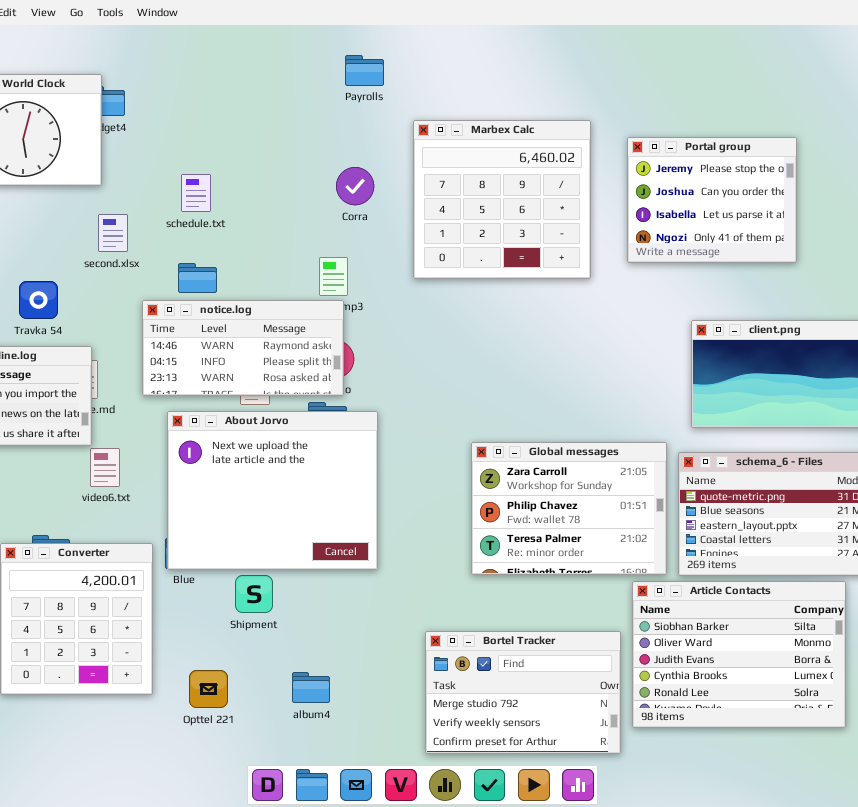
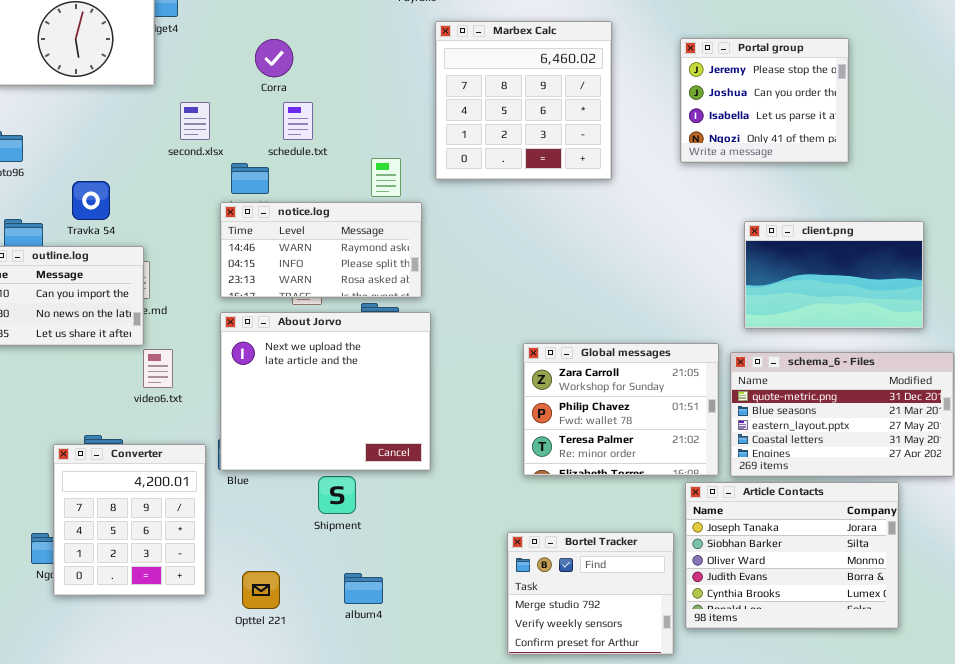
Marbex Calc: [413,120,591,279] -> [435,21,612,180], moved
Corra: [336,167,374,205] -> [255,39,293,77], moved
schedule.txt: [181,174,211,212] -> [283,102,313,140], moved
second.xlsx: [98,214,128,252] -> [180,102,210,140], moved
notice.log: [142,300,344,396] -> [220,202,422,298], moved
Shipment: [235,575,273,613] -> [318,476,356,514], moved
Article Contacts: [632,581,846,728] -> [685,482,899,629], scrolled up 1 row
Bortel Tracker: [425,631,621,754] -> [507,532,674,655], resized

